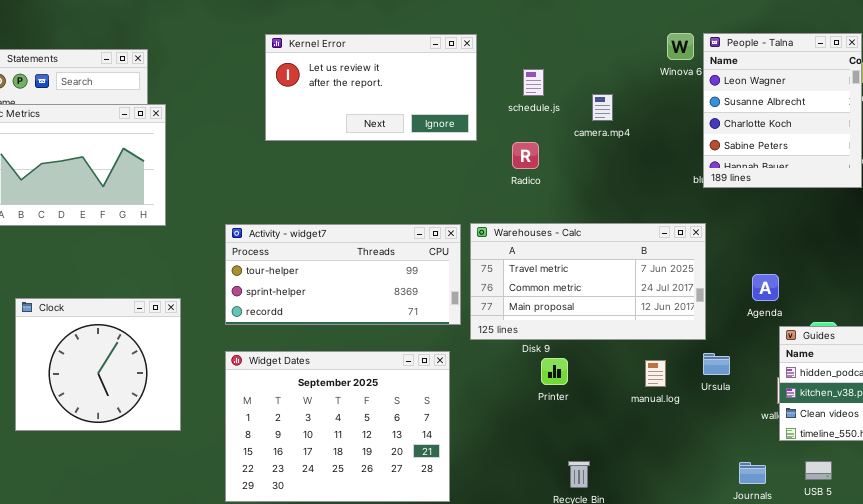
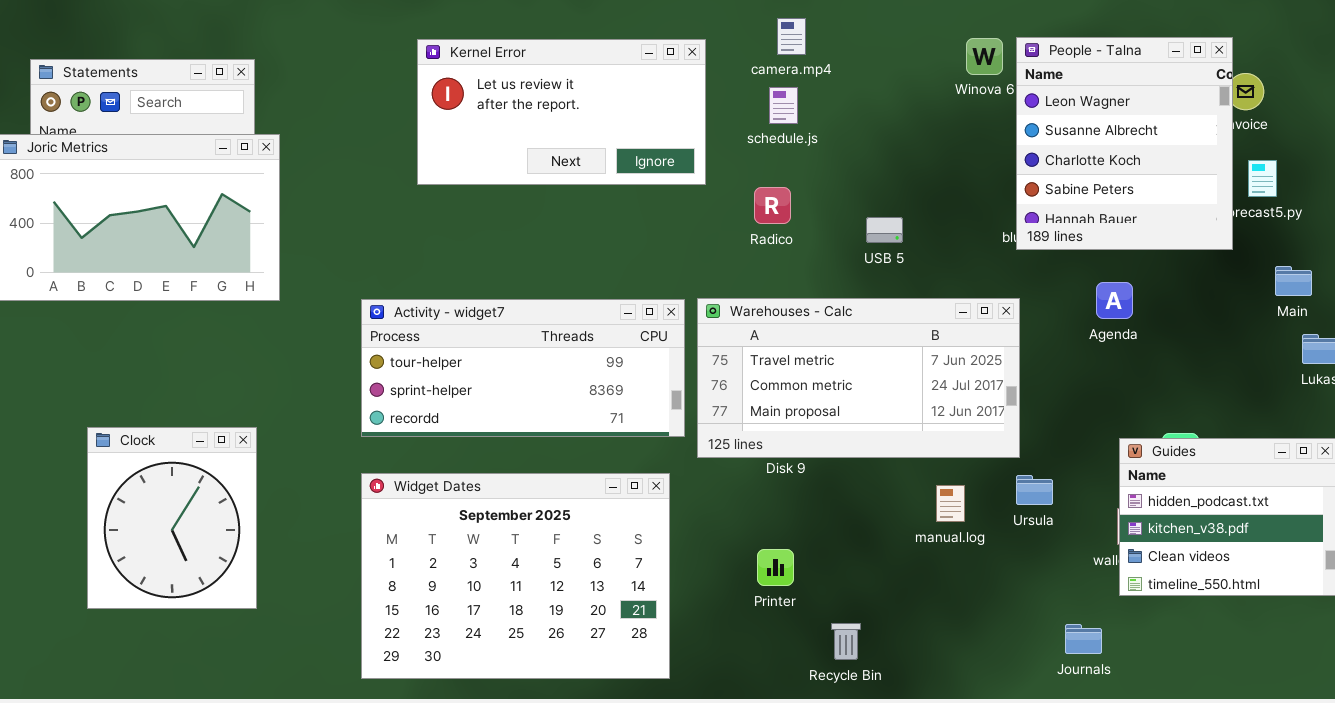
camera.mp4: [592,94,613,121] -> [777,18,806,55], moved
Agenda: [752,274,779,301] -> [1096,282,1133,319], moved
Clock: [15,298,181,431] -> [87,427,257,609], moved, resized
Printer: [541,358,568,385] -> [757,549,794,586], moved
USB 5: [805,461,832,480] -> [866,217,903,243], moved

